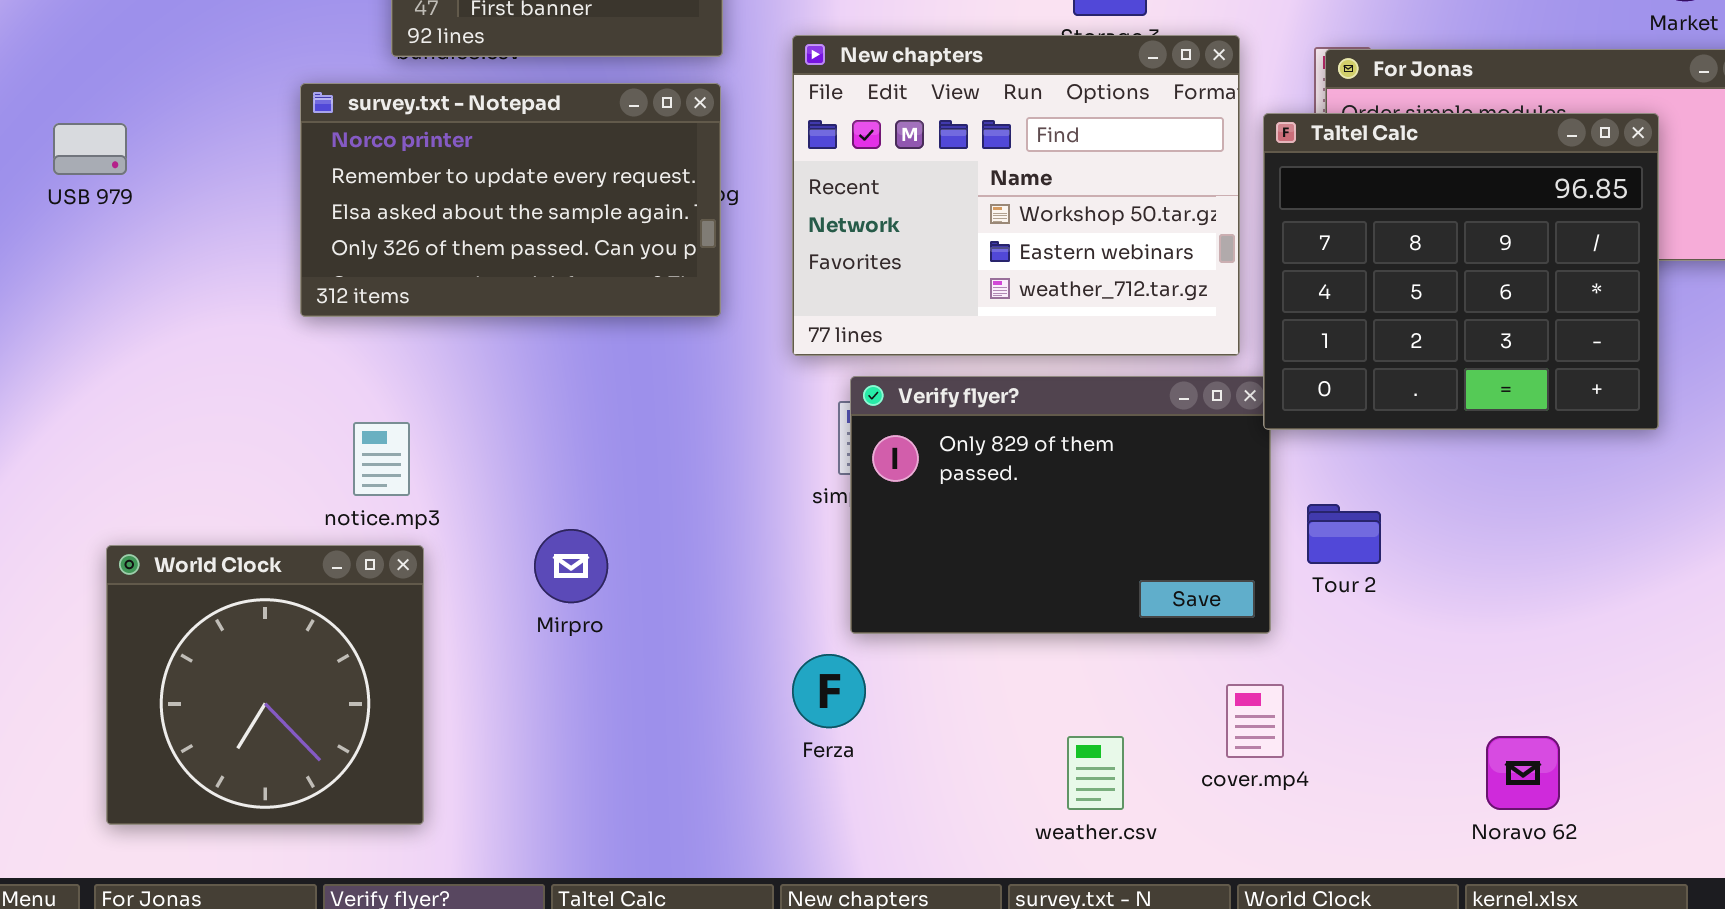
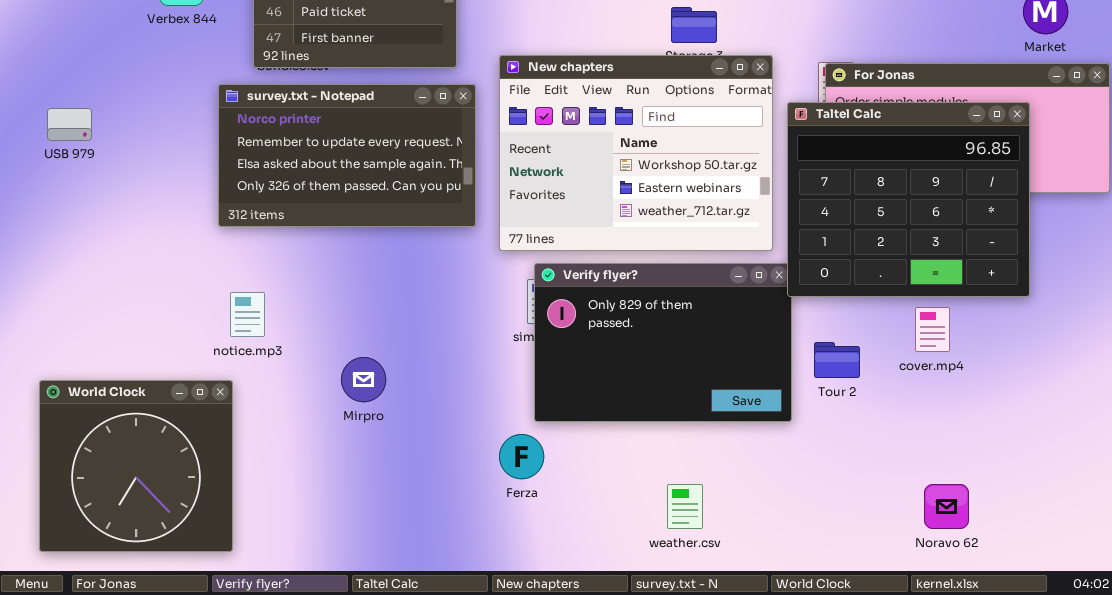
survey.txt - Notepad: [300,83,721,317] -> [218,84,476,227], moved
World Clock: [106,545,424,825] -> [39,380,233,552], moved
cover.mp4: [1226,684,1284,758] -> [915,307,950,352], moved

